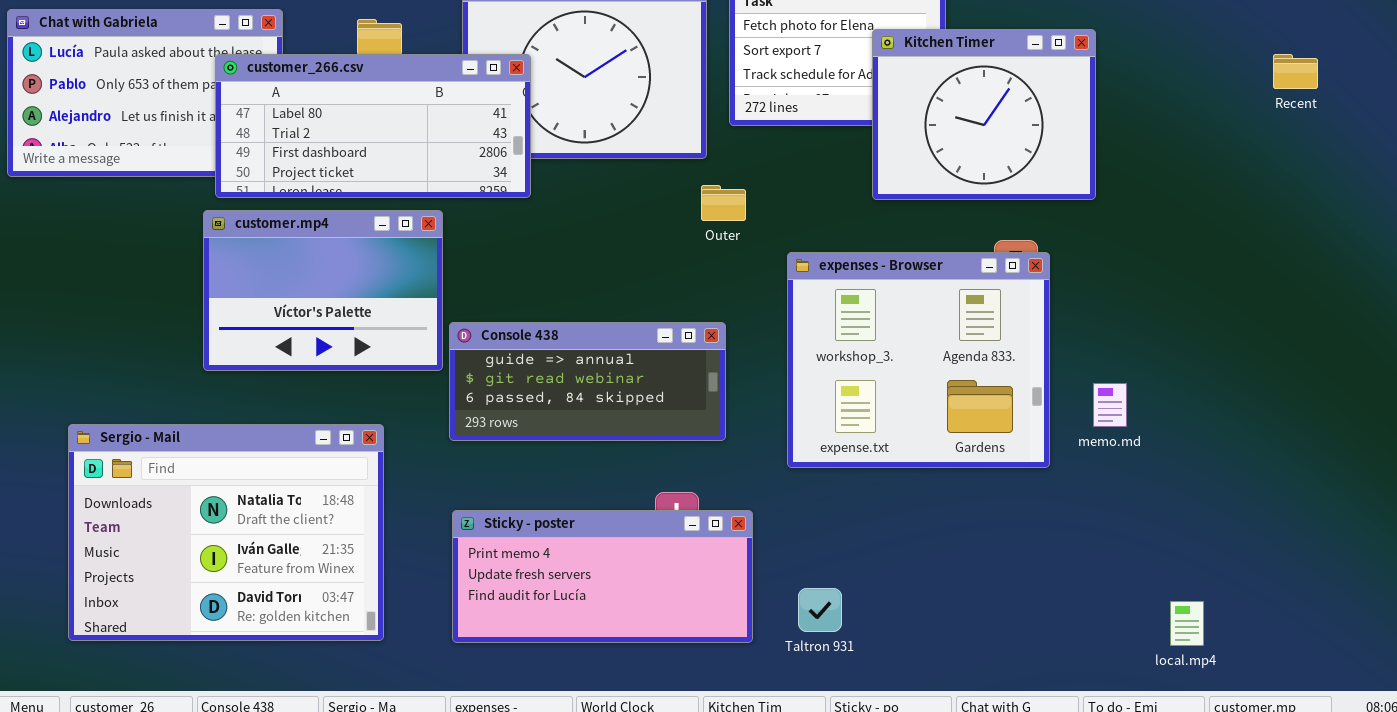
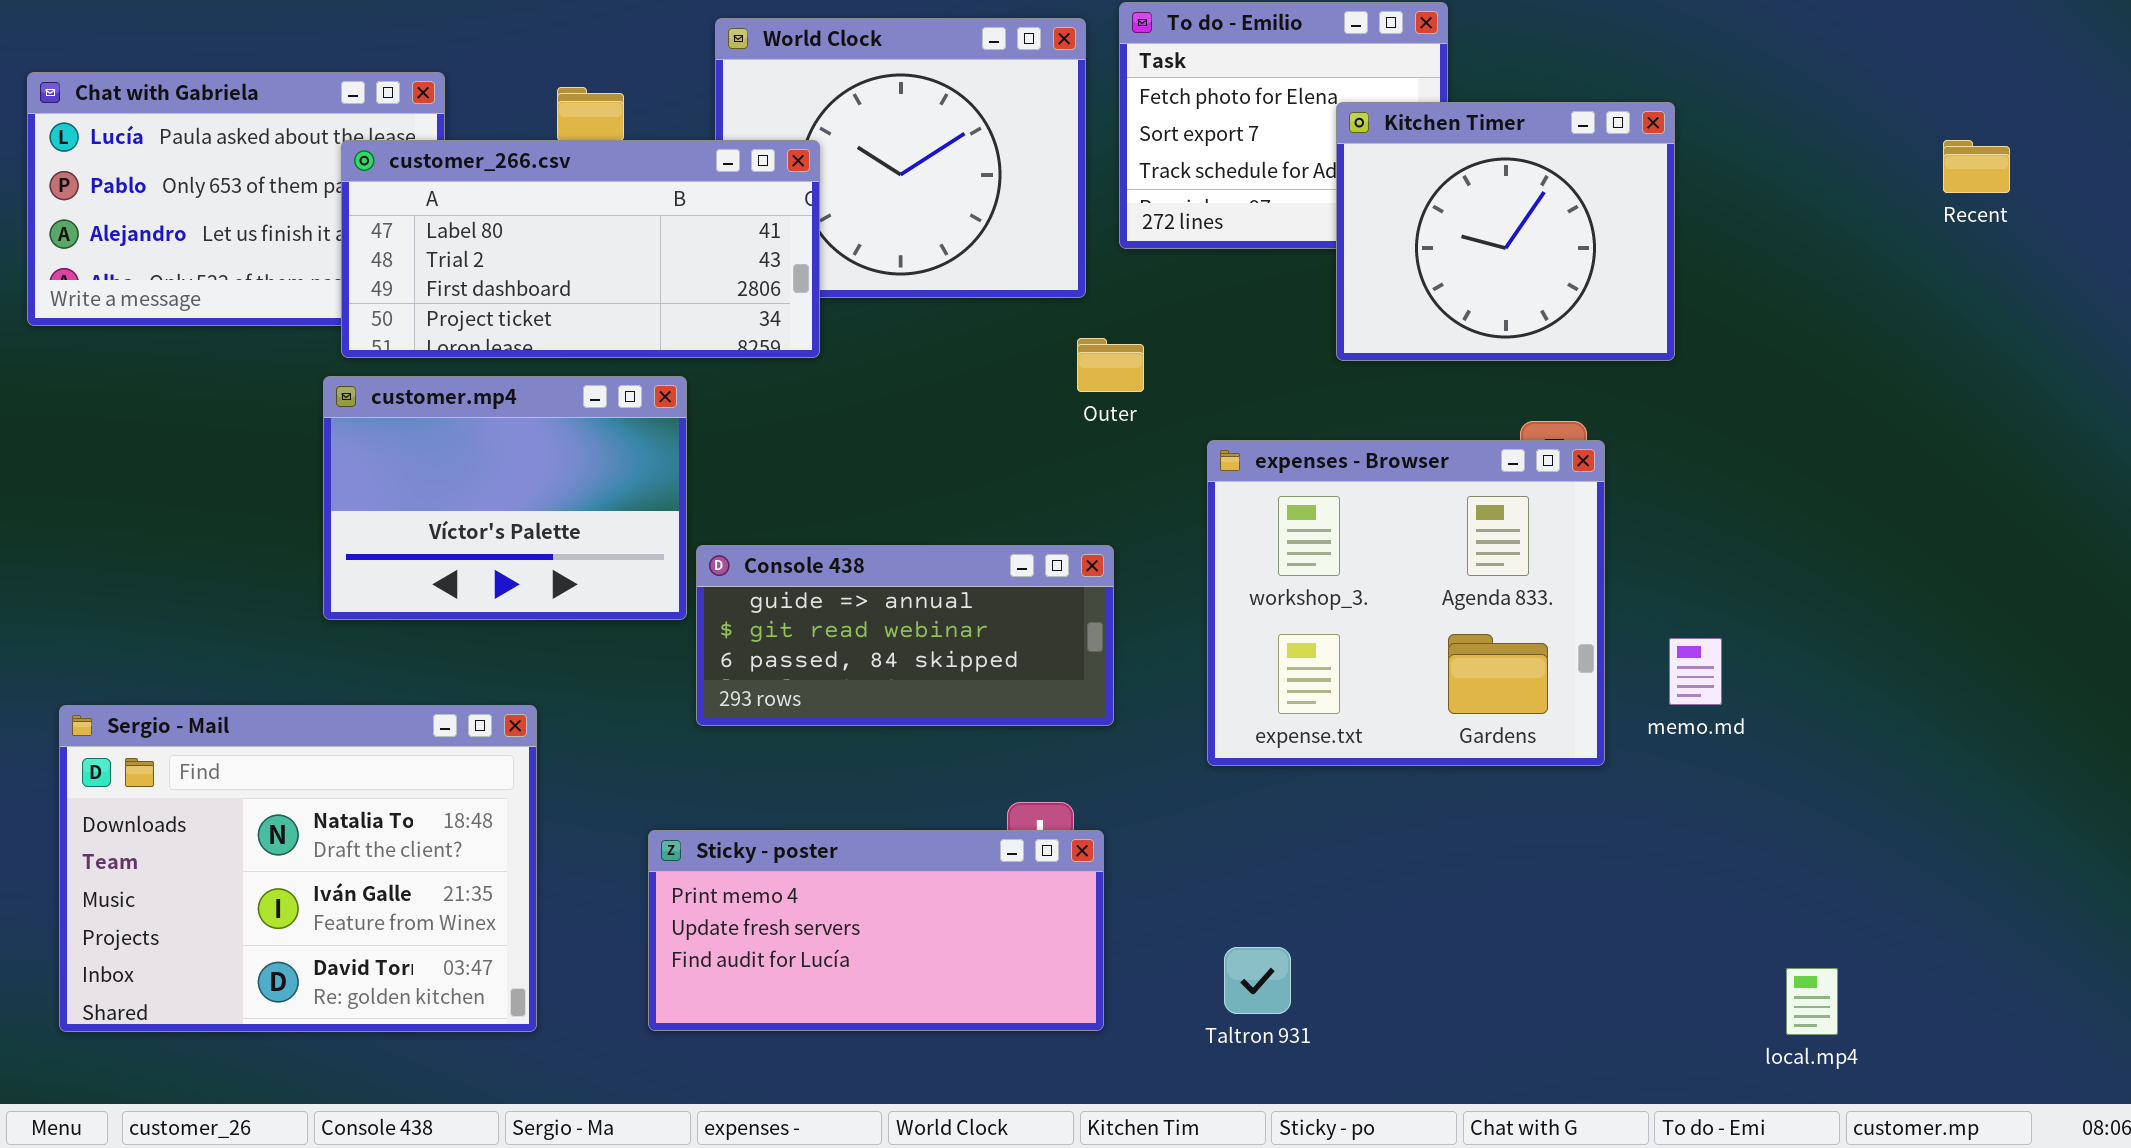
Sergio - Mail: [68,424,384,641] -> [59,705,537,1032], moved
Sticky - poster: [452,510,753,643] -> [648,830,1104,1031], moved

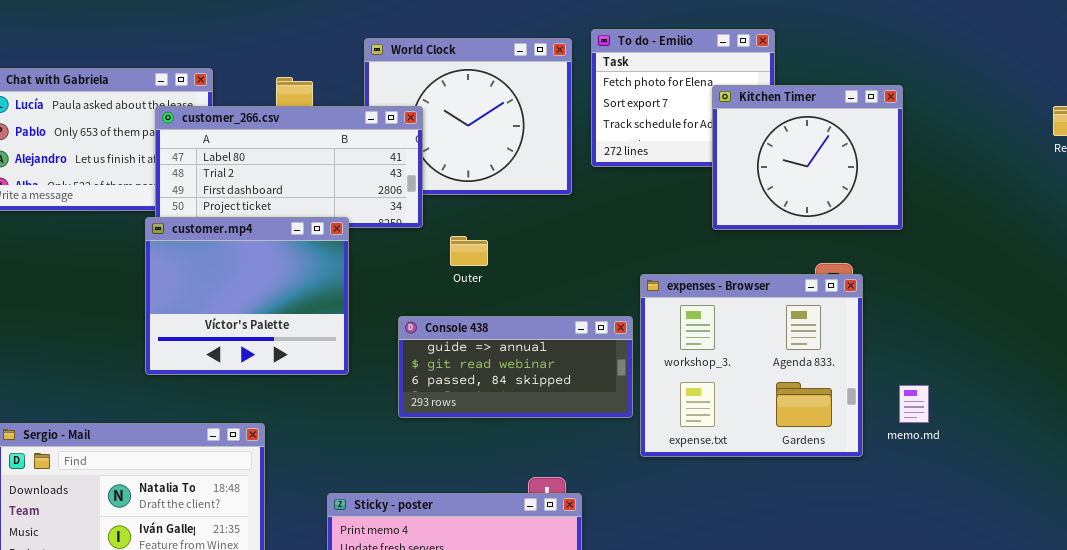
Outer: [1077,338,1144,392] -> [450,236,488,266], moved
customer.mp4: [323,376,687,620] -> [145,217,349,375], resized
Console 438: [696,545,1114,726] -> [398,316,633,418], moved

